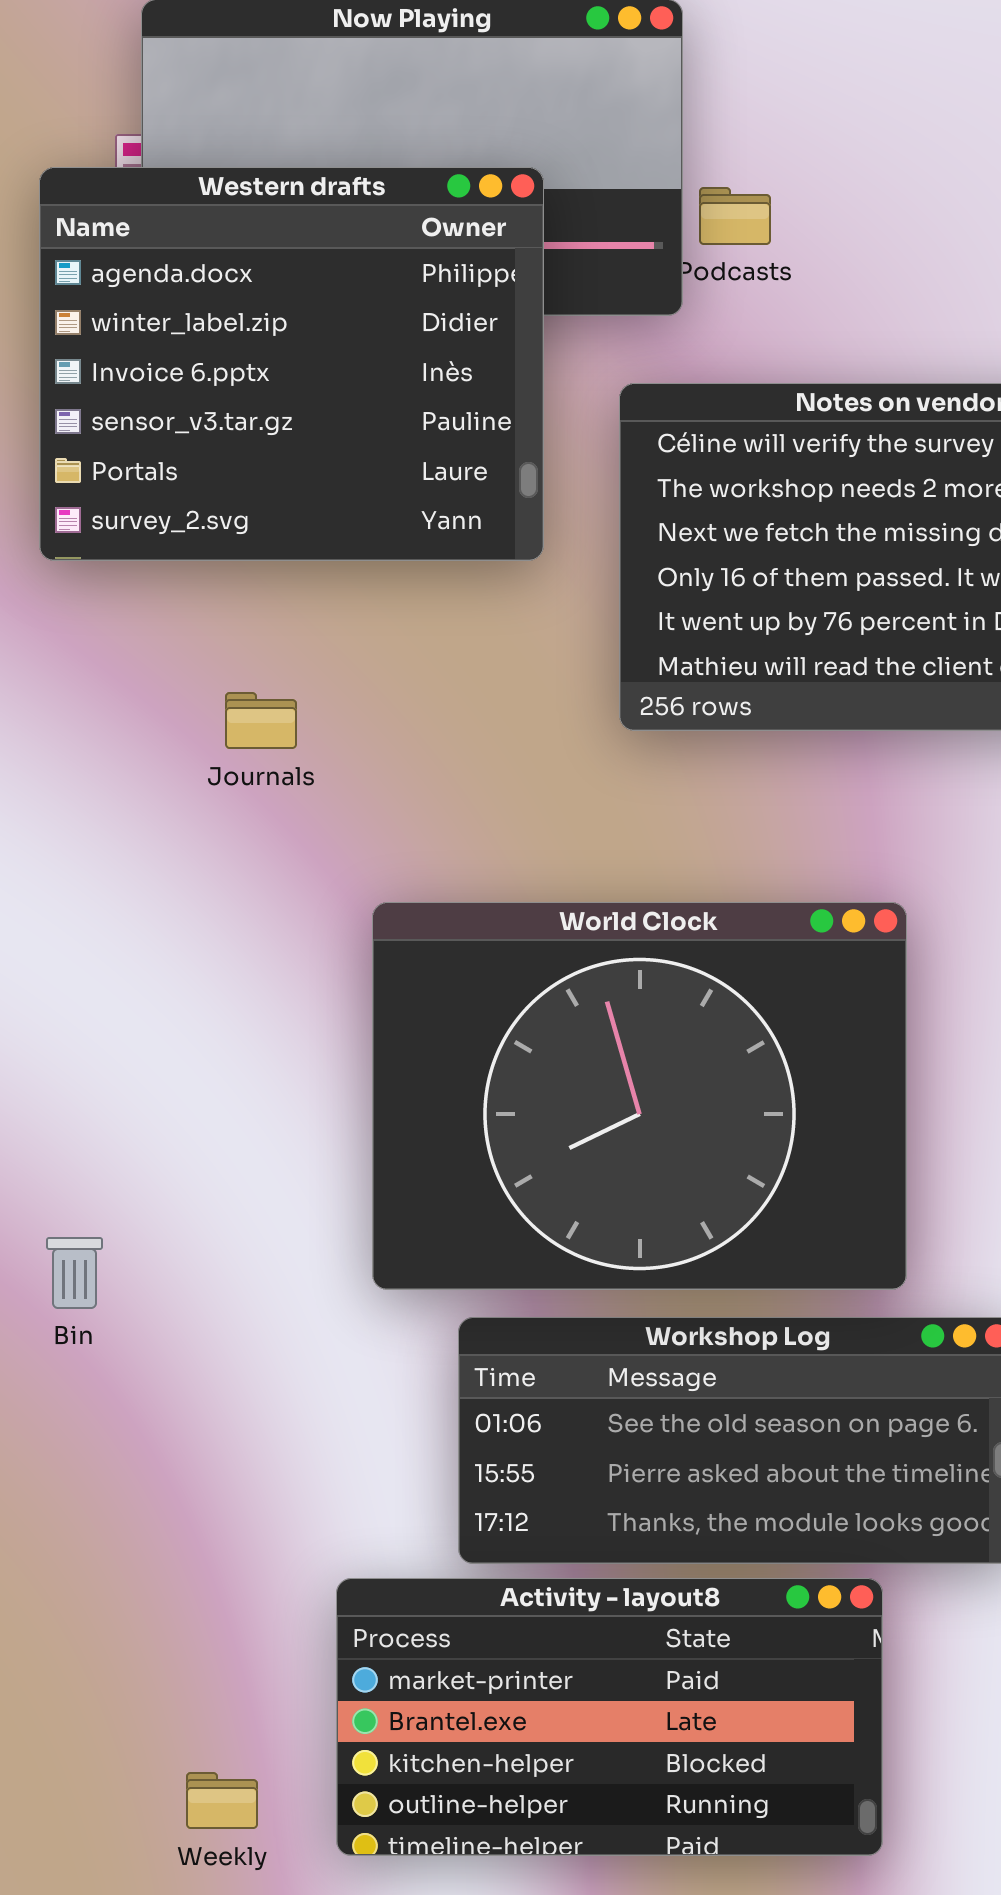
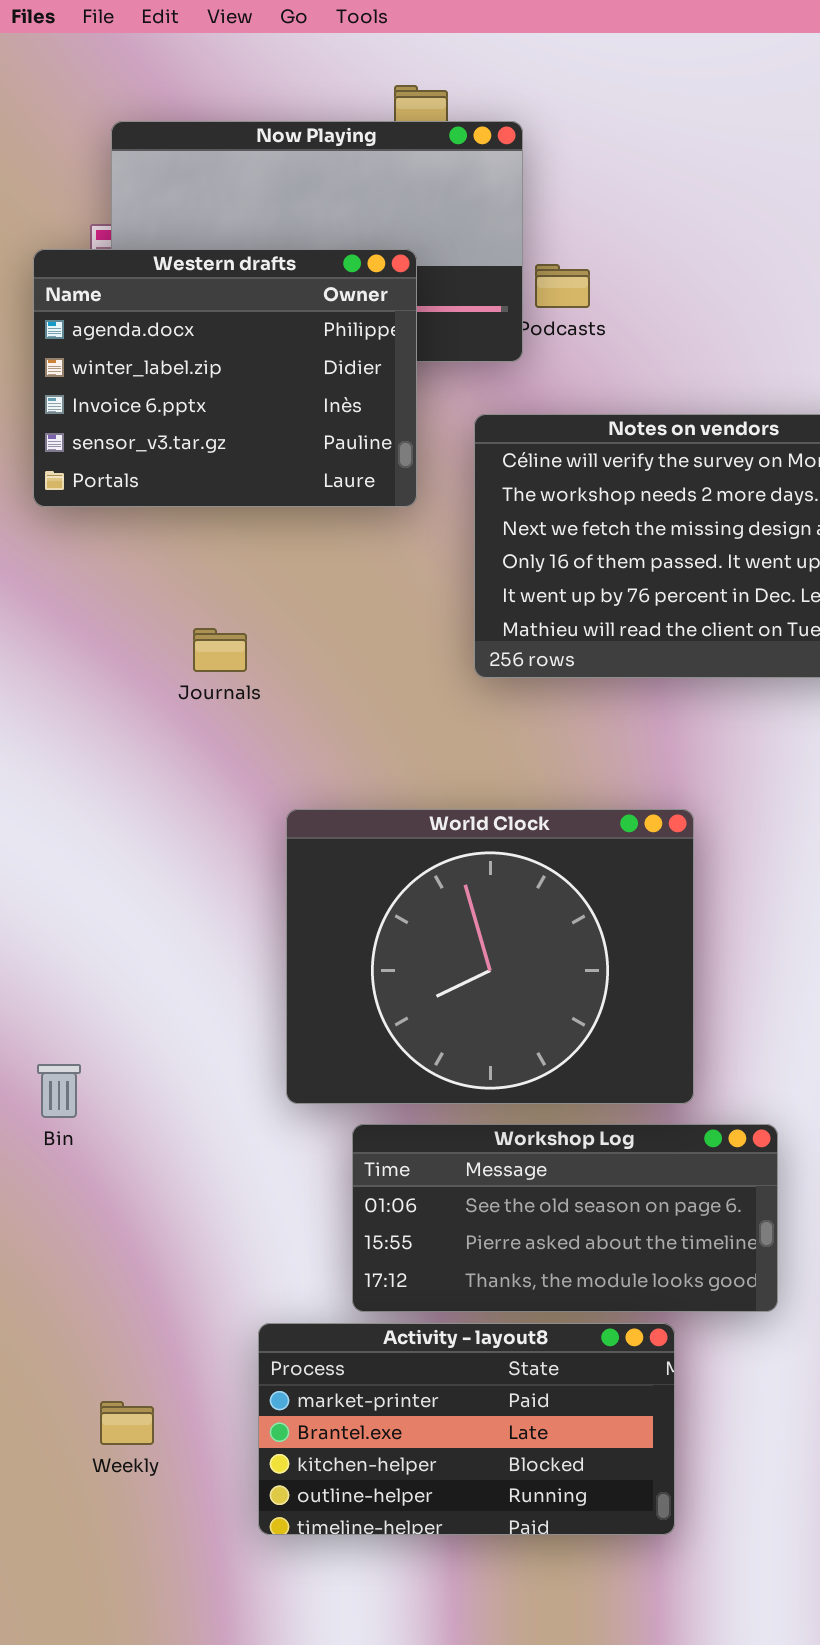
Western drafts: [39,167,544,561] -> [33,249,417,507], resized
Journals: [225,692,297,749] -> [193,628,247,672], moved
Weekly: [186,1772,258,1829] -> [100,1401,154,1445], moved

